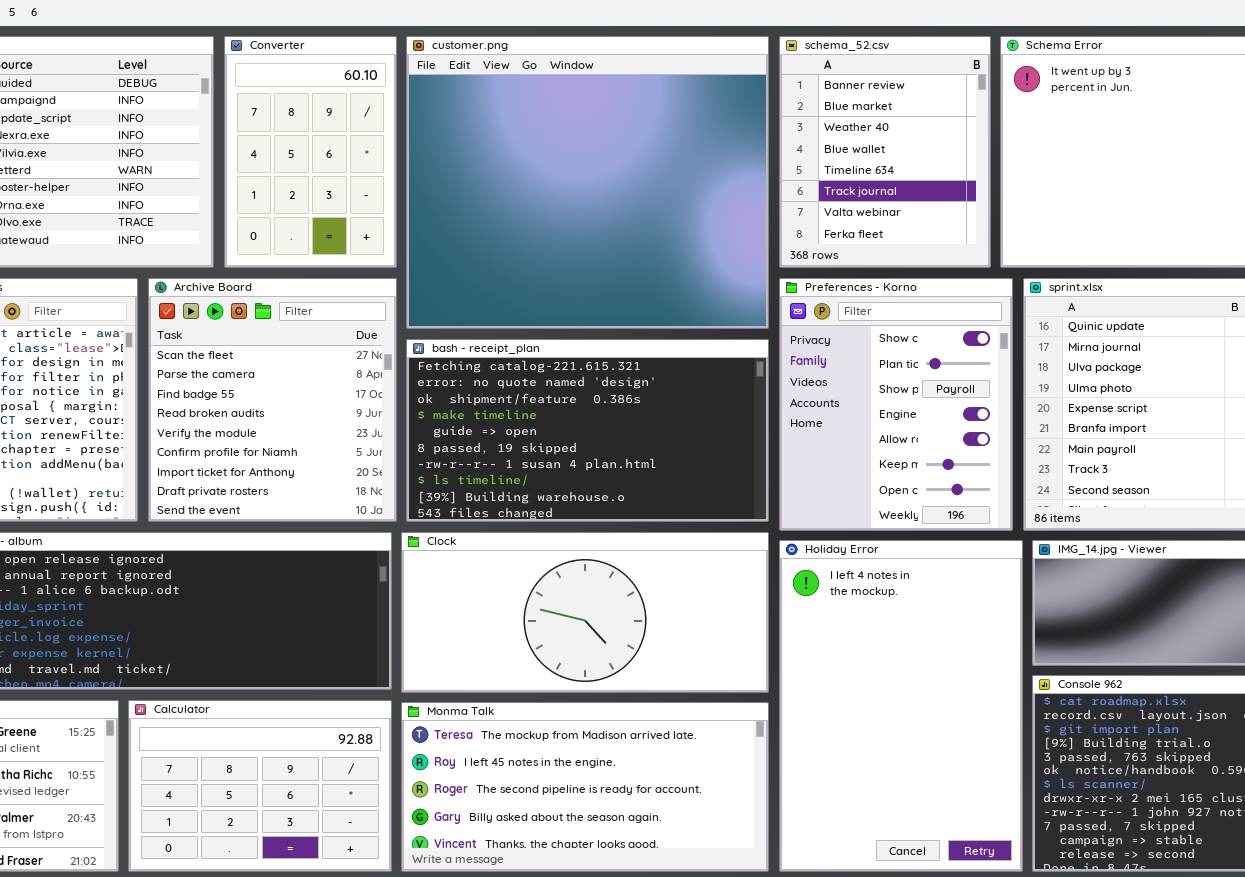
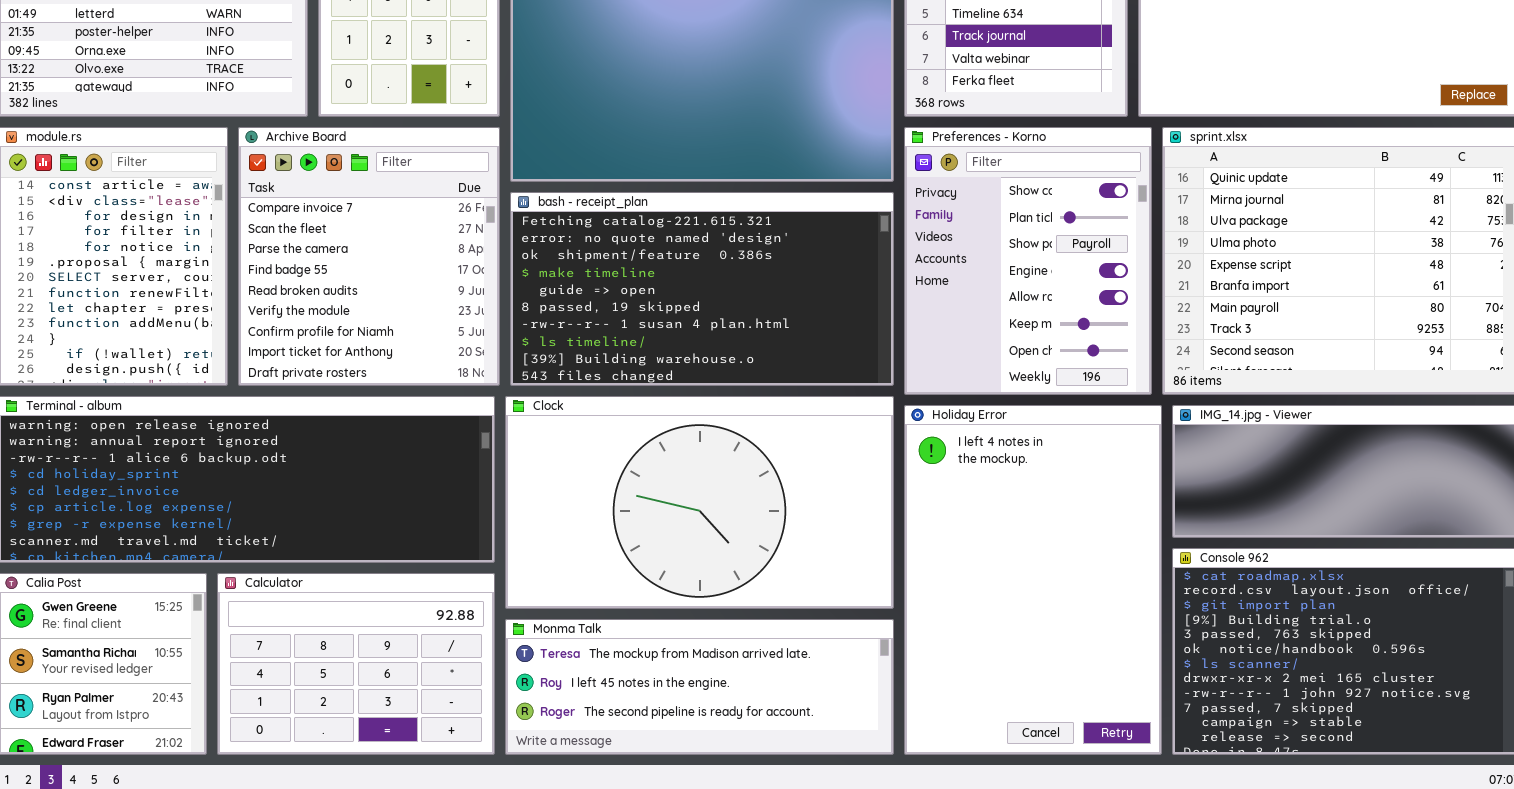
Archive Board: [148,278,397,522] -> [238,127,500,386], scrolled up 1 row
Clock: [401,532,769,693] -> [505,396,894,609], resized
Monma Talk: [401,702,769,872] -> [505,619,894,755], resized

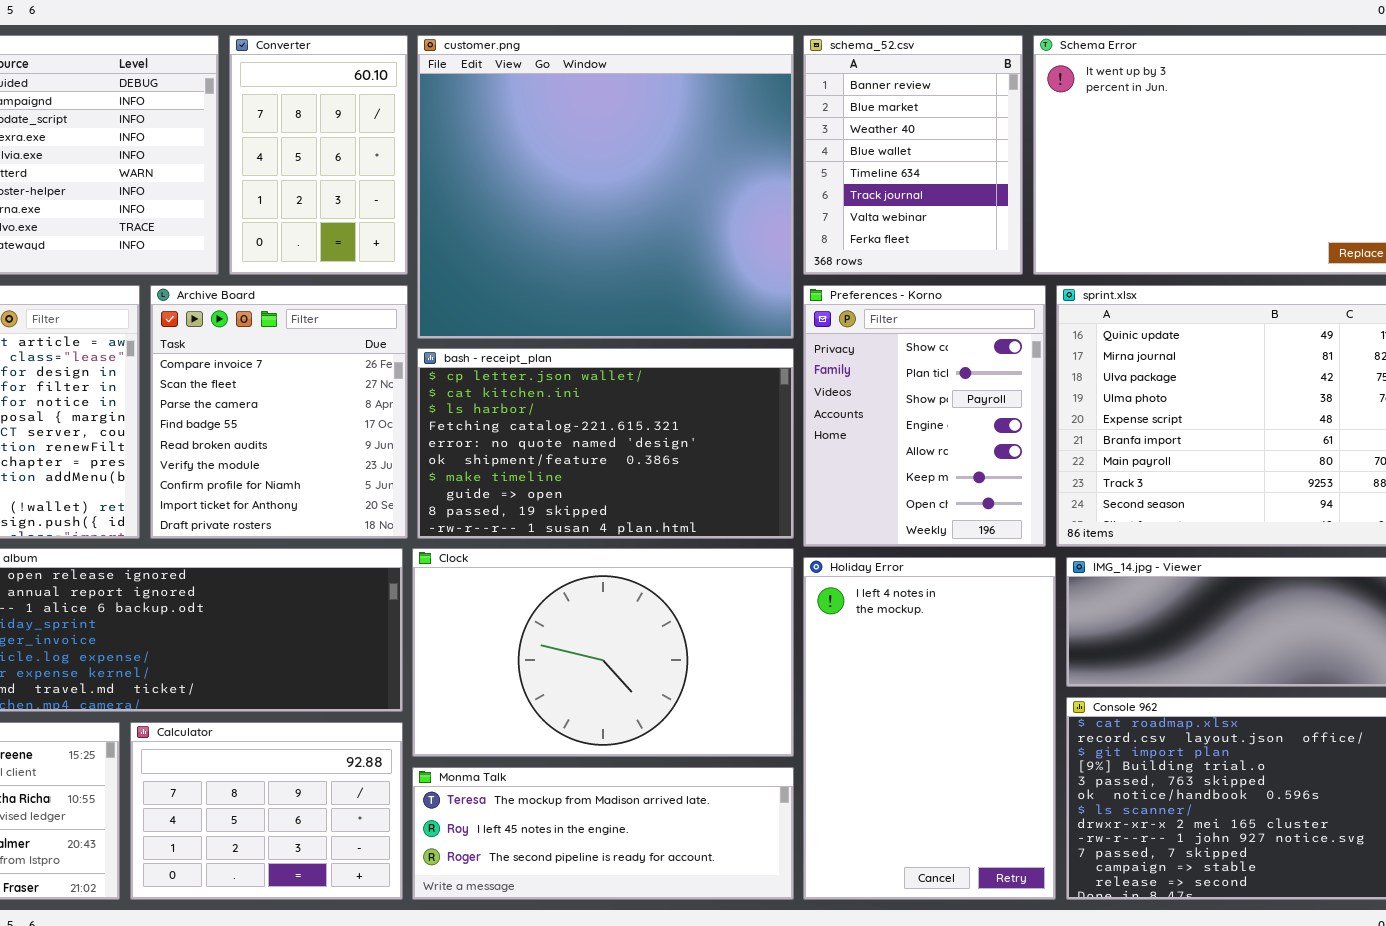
bash - receipt_plan: [510,192,894,386] -> [417,348,794,539], scrolled up 3 rows

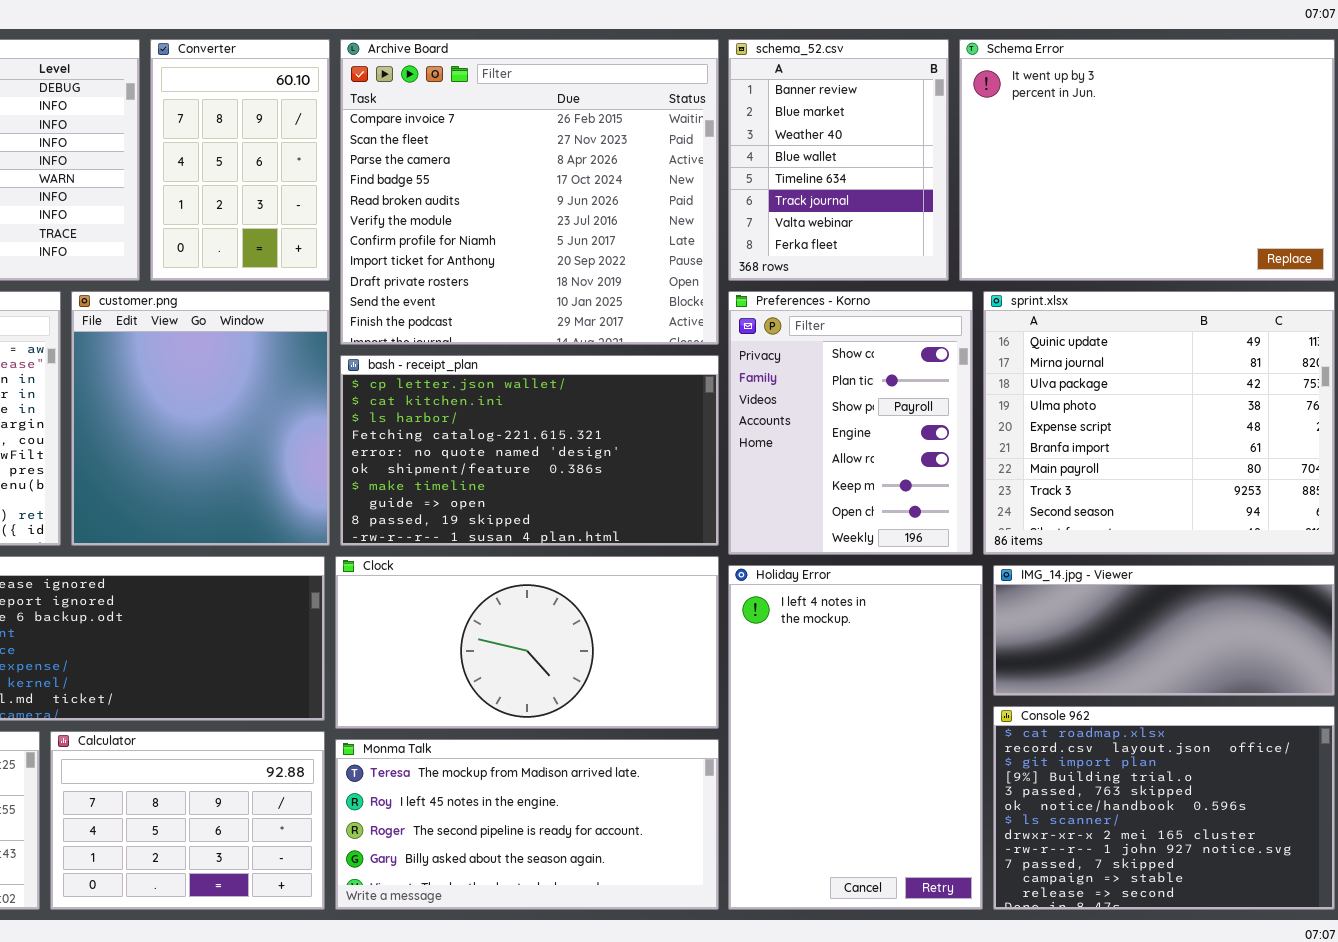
customer.png: [417,35,794,339] -> [71,291,330,546], moved, resized
Archive Board: [150,285,408,539] -> [340,39,719,345], moved, resized
Clock: [412,548,794,757] -> [335,556,719,729], resized
Monma Talk: [412,767,794,900] -> [335,739,719,910], resized

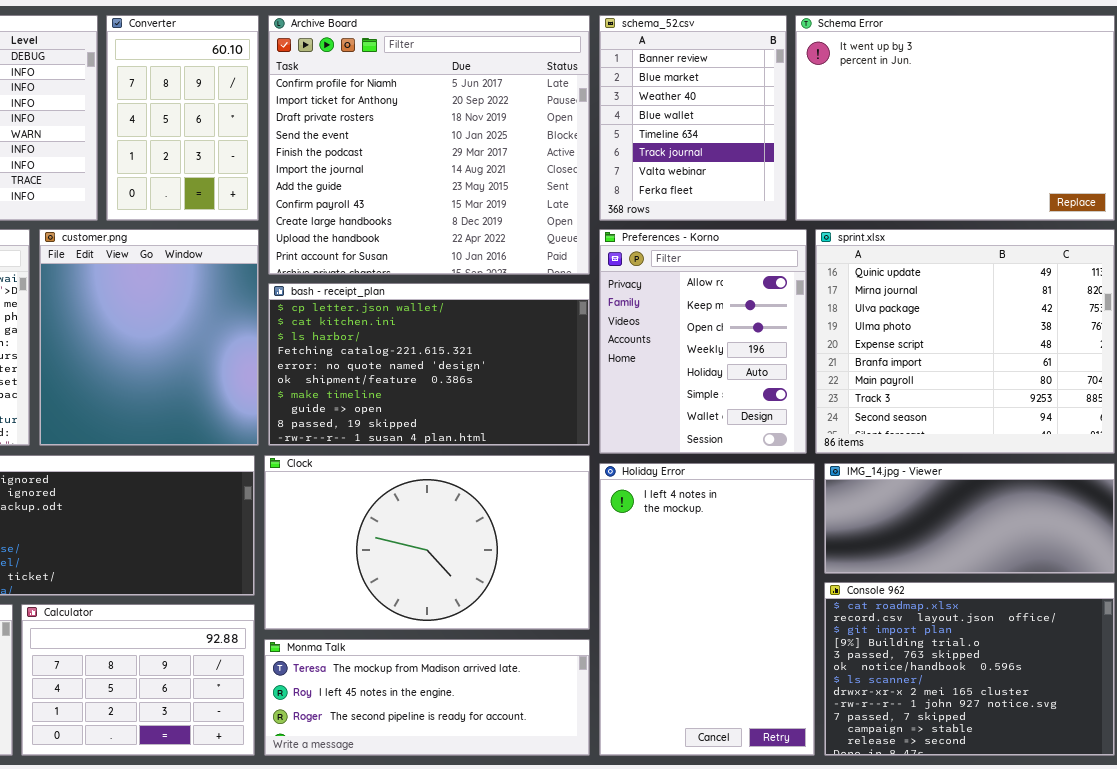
Archive Board: [340,39,719,345] -> [268,15,590,275], scrolled down 6 rows
Preferences - Korno: [728,291,973,555] -> [599,229,807,454], scrolled down 4 rows
Clock: [335,556,719,729] -> [264,455,590,630], resized
Monma Talk: [335,739,719,910] -> [264,639,590,756], resized

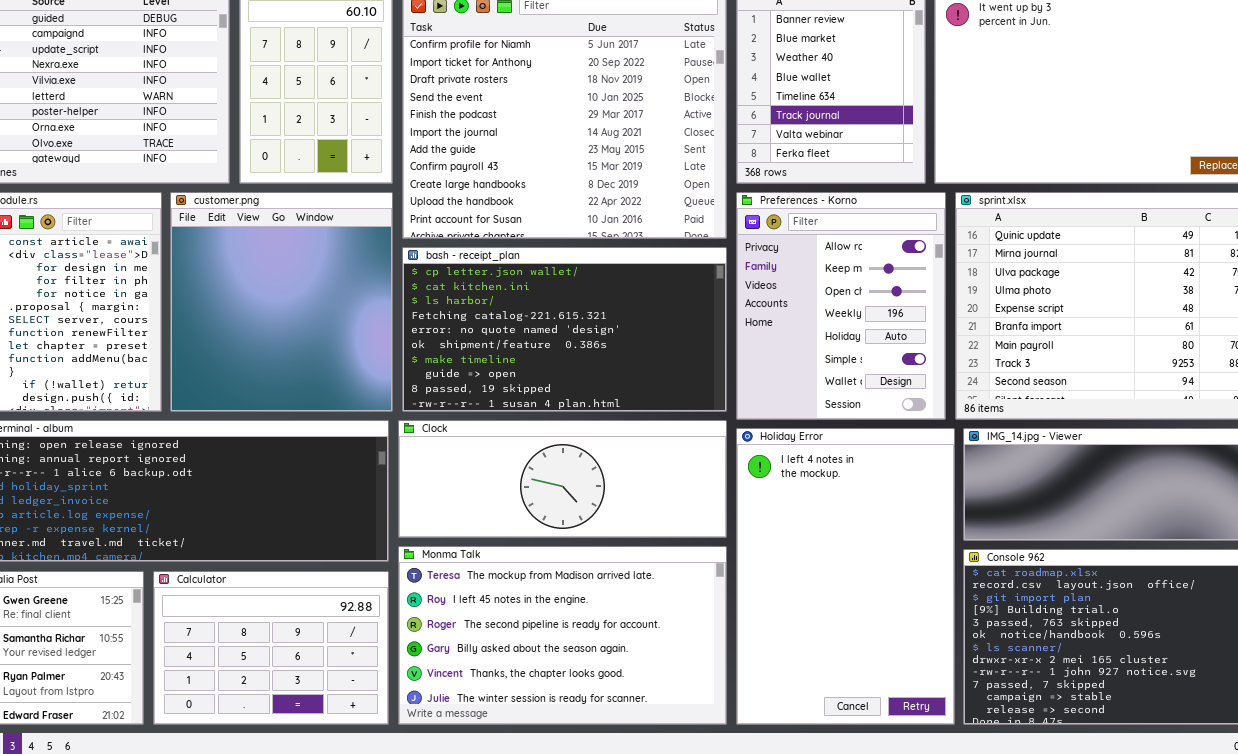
Clock: [264,455,590,630] -> [398,420,727,538], resized
Monma Talk: [264,639,590,756] -> [398,546,727,725], resized

